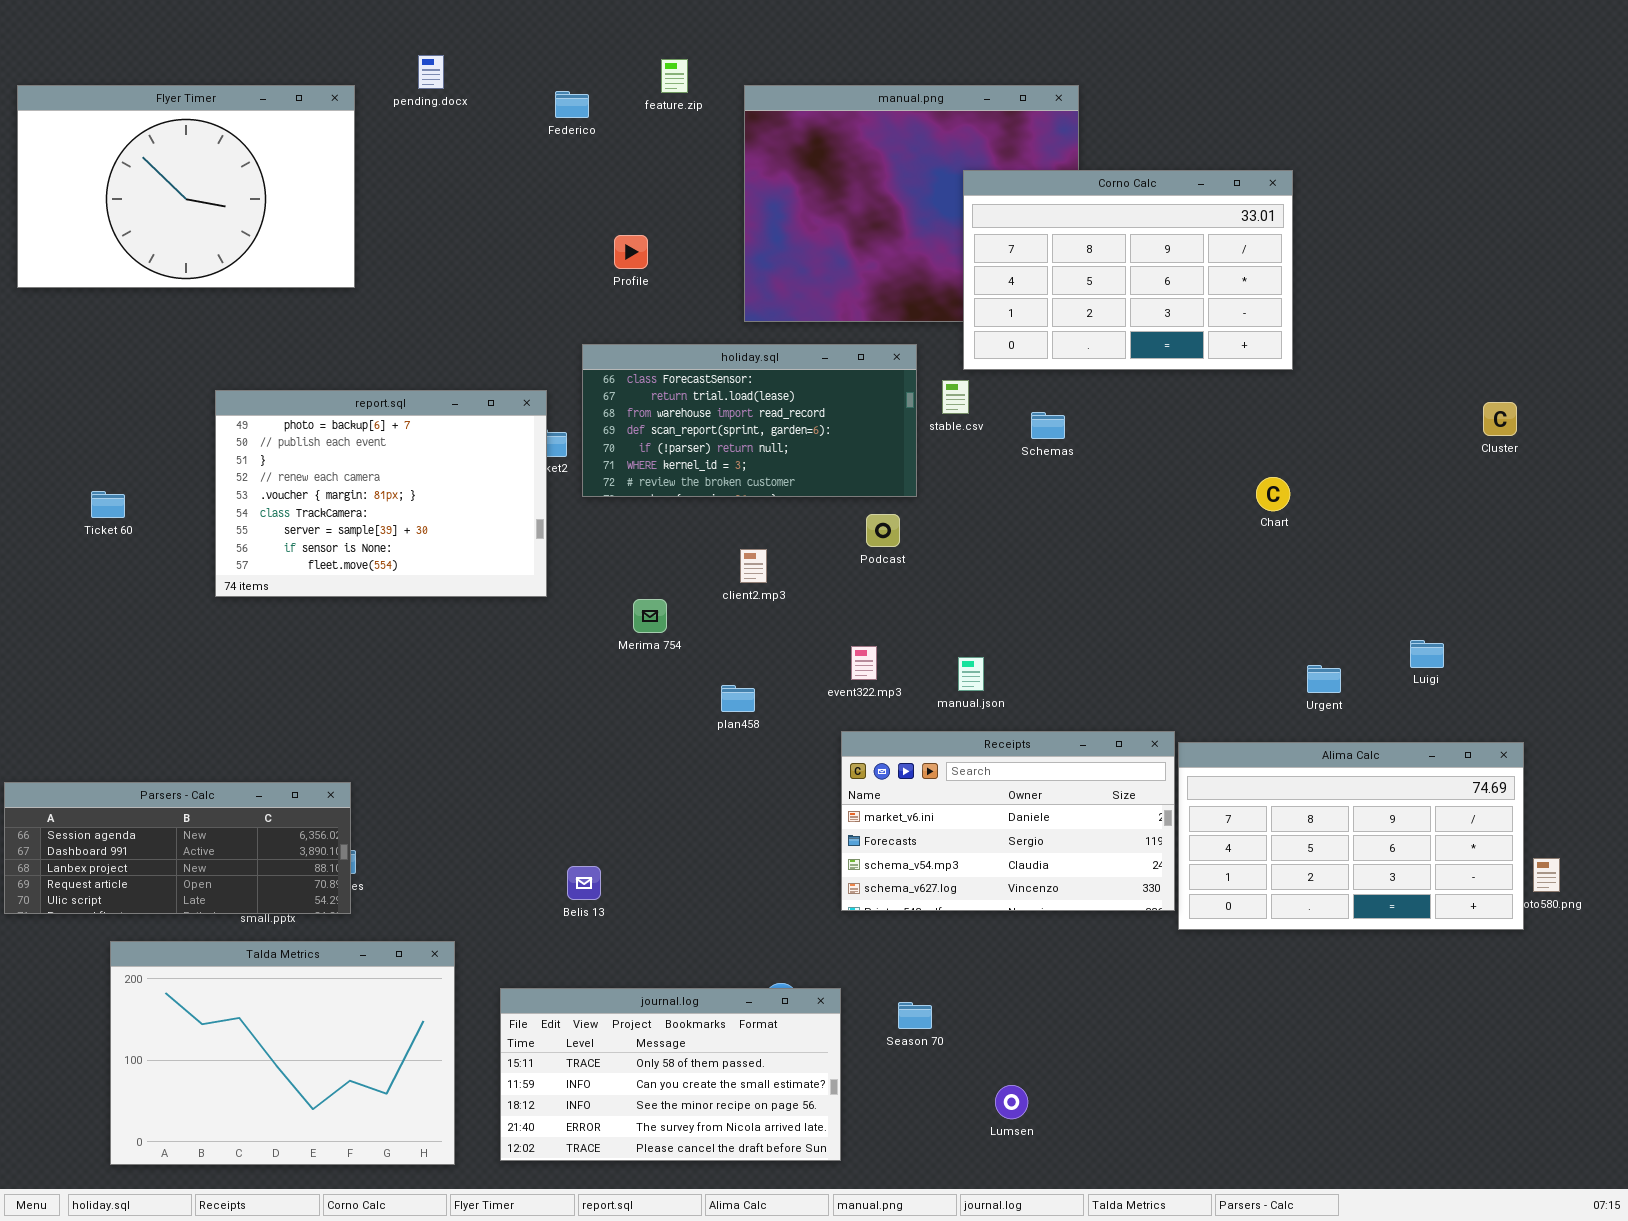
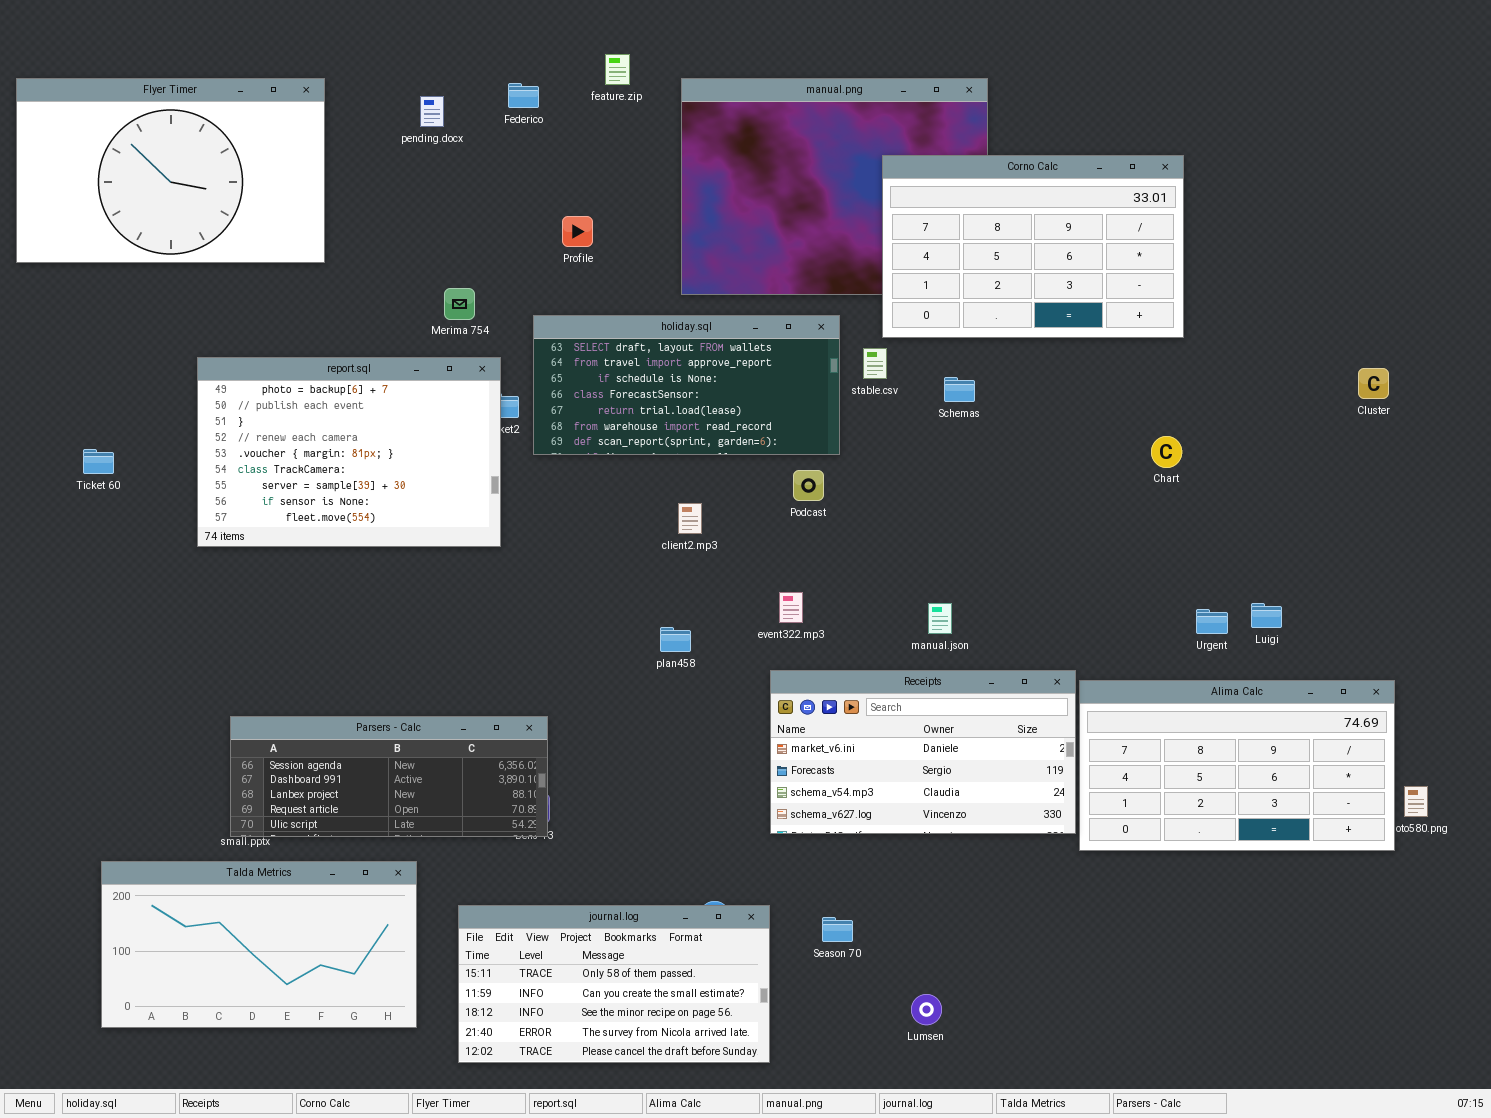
pending.docx: [418,55,444,89] -> [420,96,444,127], moved
holiday.sql: [582,344,917,497] -> [533,315,840,455], scrolled up 3 rows
Merima 754: [633,599,667,633] -> [444,288,475,320], moved
Luigi: [1410,640,1444,668] -> [1251,603,1282,628], moved
manual.json: [958,657,984,691] -> [928,603,952,634], moved
Parsers - Calc: [4,782,351,914] -> [230,716,548,837], moved
Talda Metrics: [110,941,455,1165] -> [101,861,417,1028], resized

